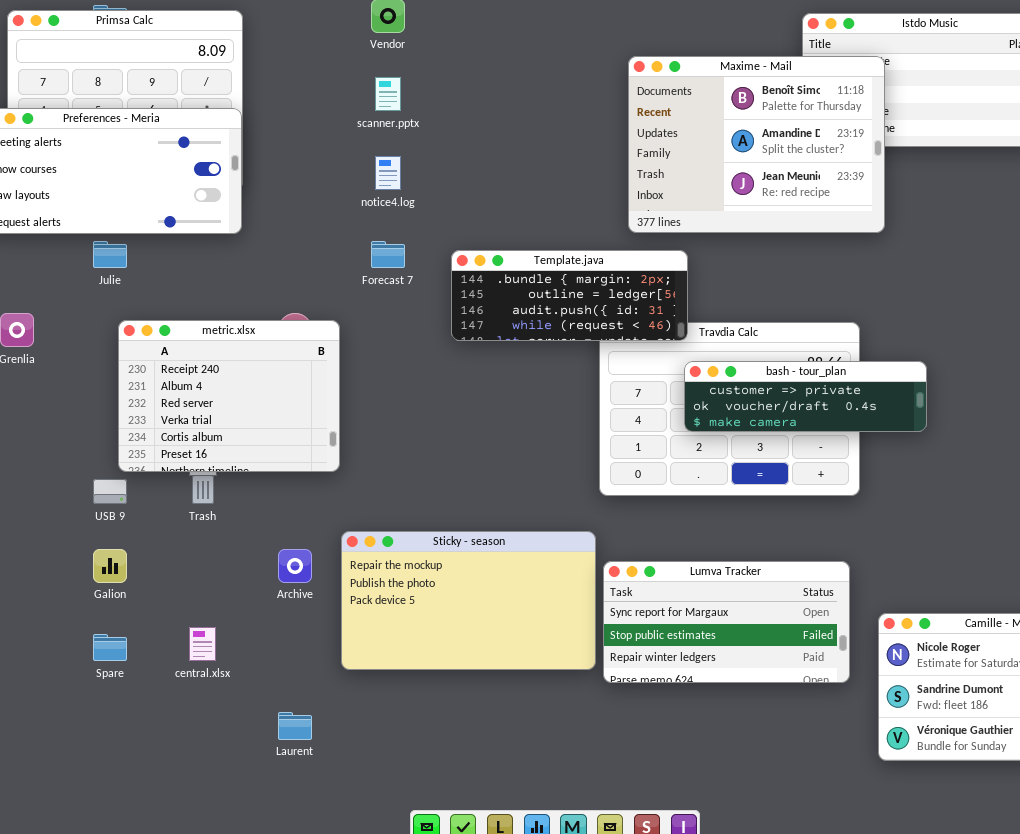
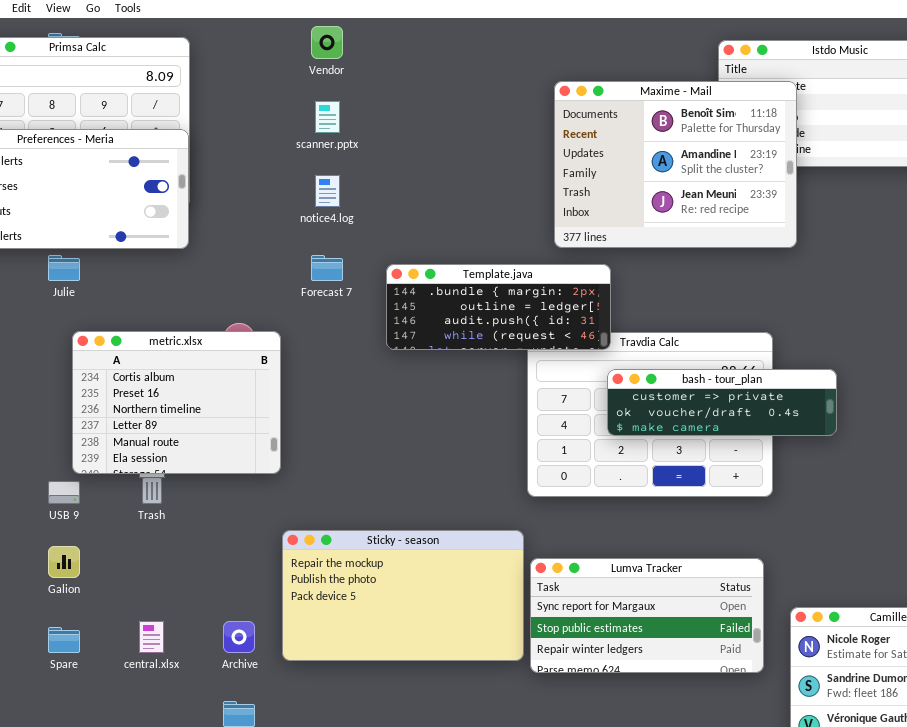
metric.xlsx: [118,320,340,472] -> [72,331,281,474], scrolled down 4 rows
Archive: [278,549,312,583] -> [223,621,255,653], moved

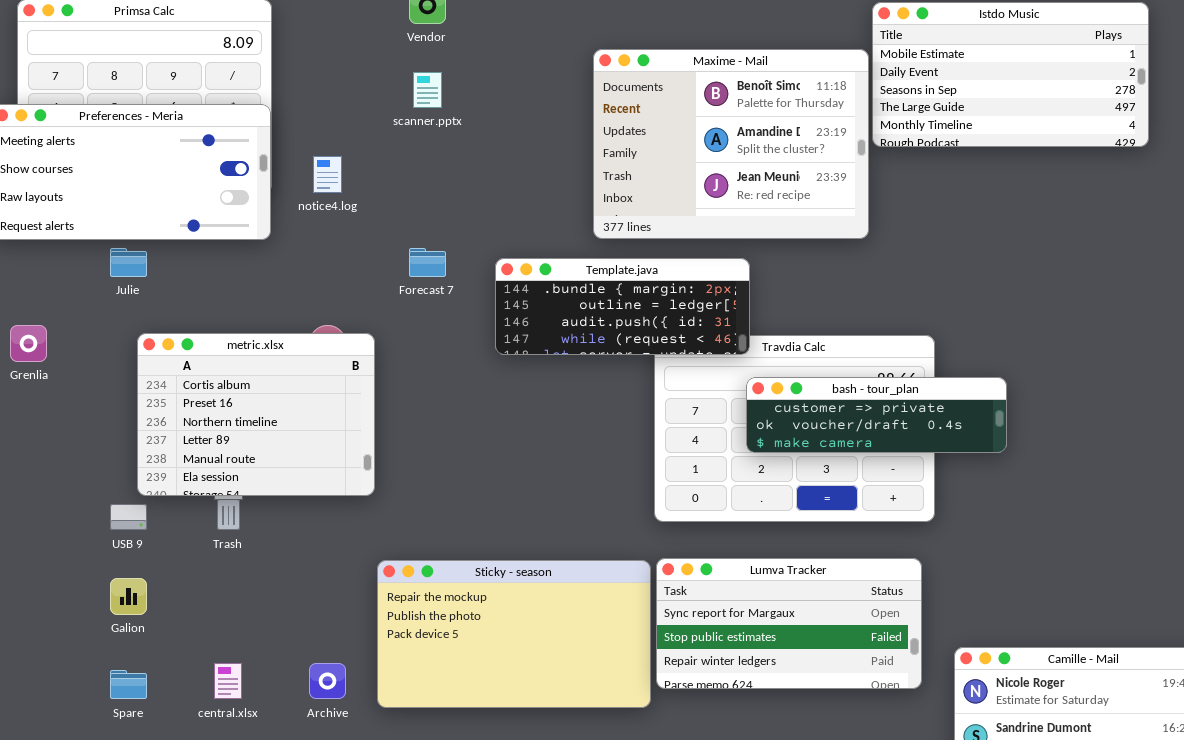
Maxime - Mail: [554,81,797,248] -> [593,49,869,239], moved
notice4.log: [315,175,340,207] -> [313,156,342,193], moved
Lumva Tracker: [530,558,764,673] -> [656,558,922,689], moved

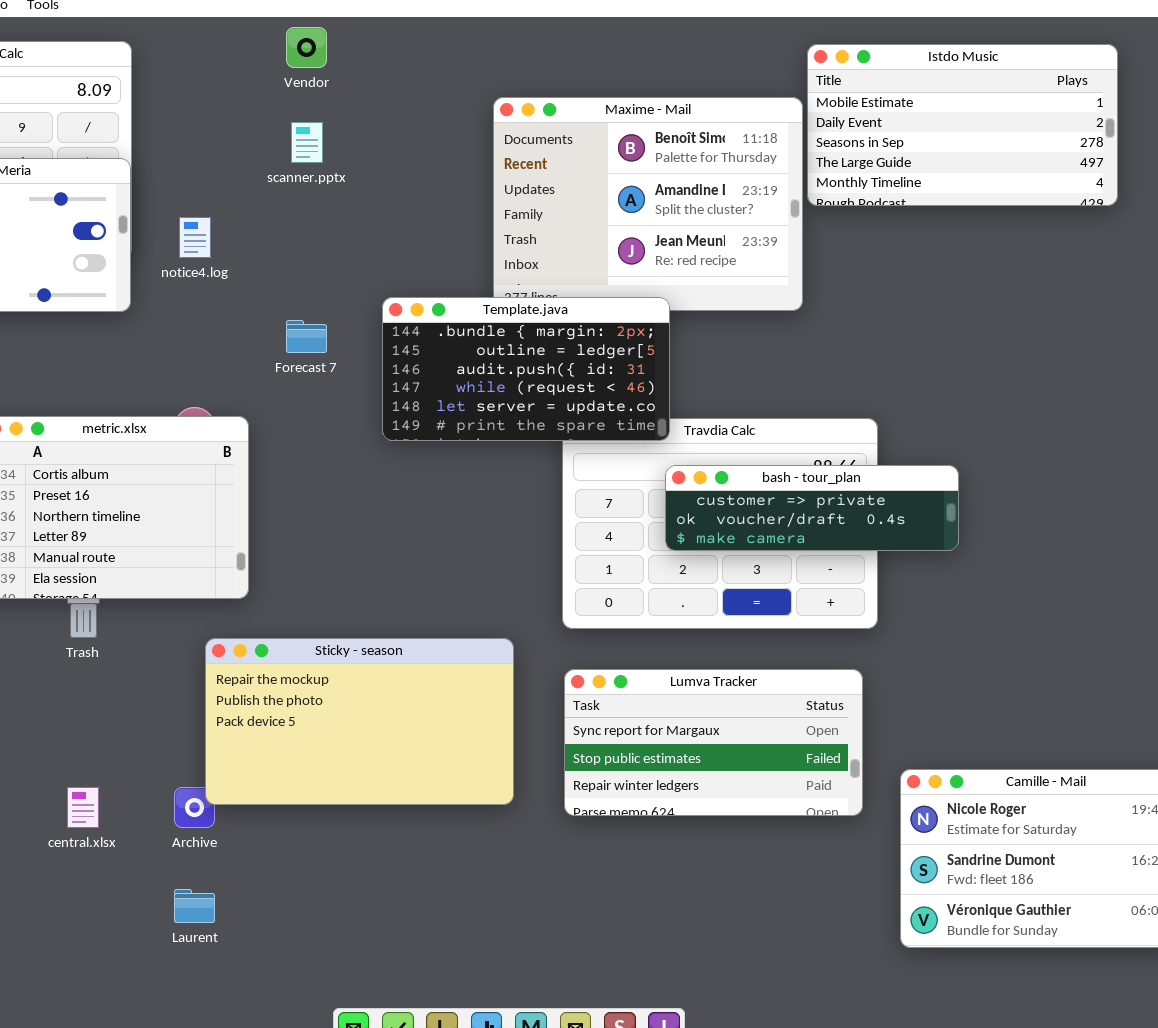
Template.java: [495,258,750,355] -> [382,297,670,441], resized
Sticky - season: [377,560,651,708] -> [205,638,514,805], moved

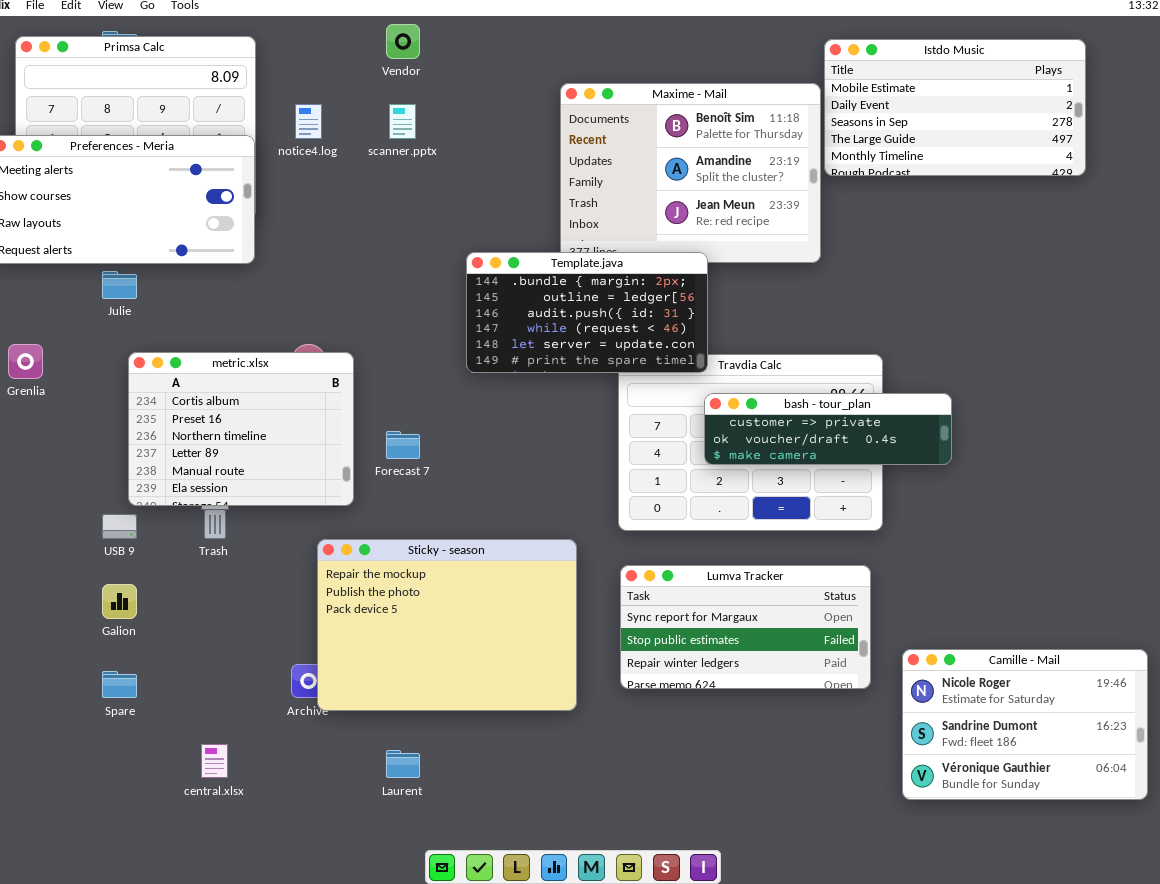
notice4.log: [179,217,211,258] -> [295,104,322,139], moved
Forecast 7: [286,320,327,353] -> [386,431,420,459], moved
Sticky - season: [205,638,514,805] -> [317,539,577,711], resized
central.xlsx: [67,787,99,828] -> [201,744,228,778], moved
Laurent: [174,889,215,923] -> [386,750,420,778], moved

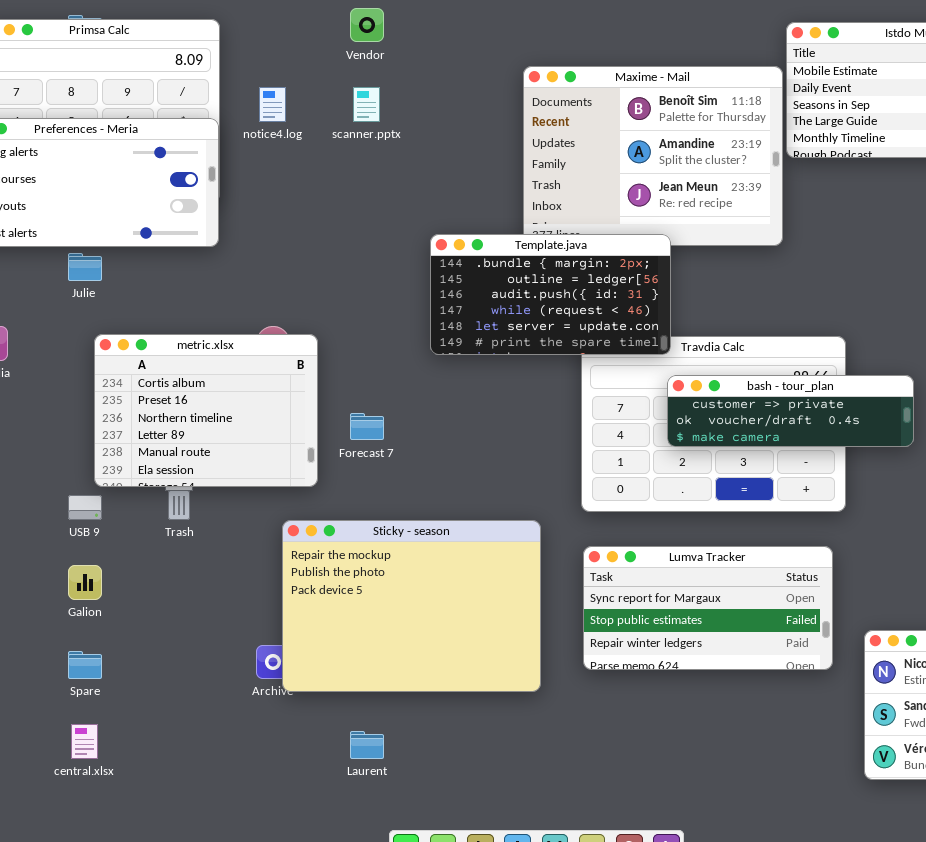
central.xlsx: [201,744,228,778] -> [71,724,98,759], moved

